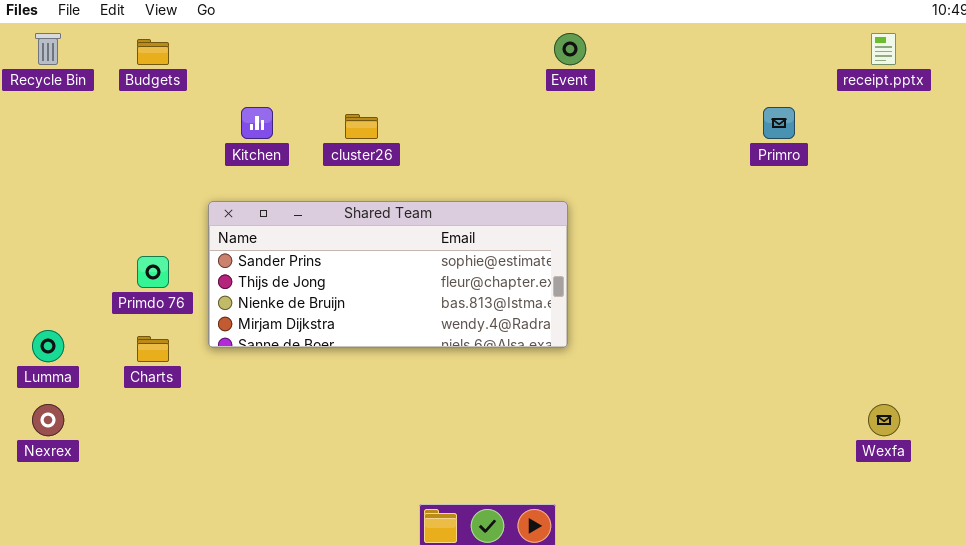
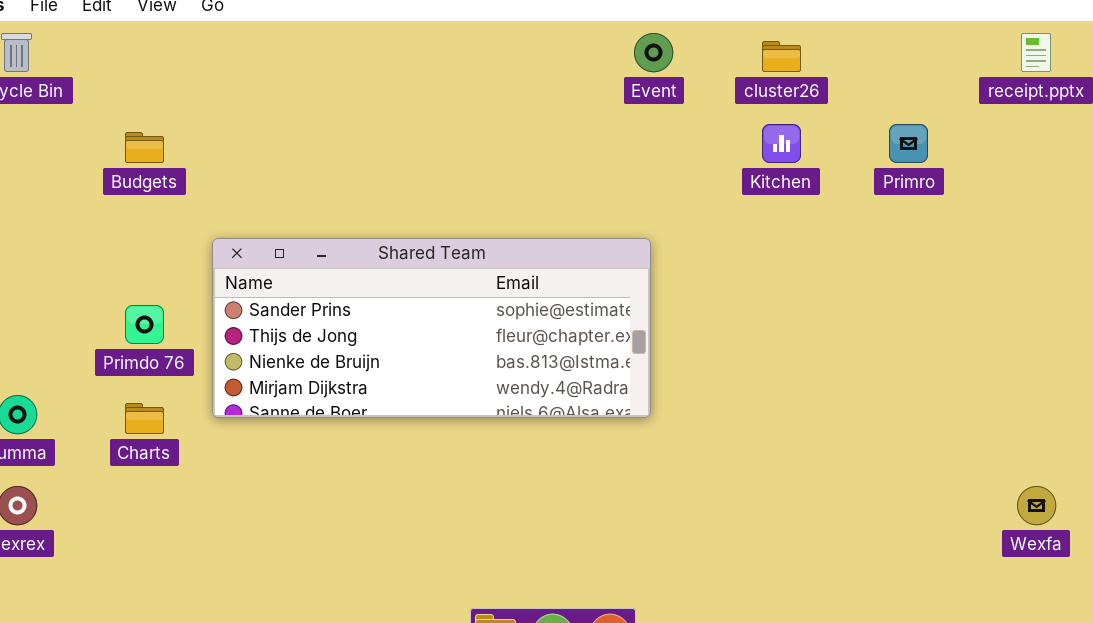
Budgets: [137,39,169,65] -> [125,132,164,163], moved
Kitchen: [241,107,273,139] -> [762,124,801,163], moved
cluster26: [345,114,378,139] -> [762,41,801,72], moved

